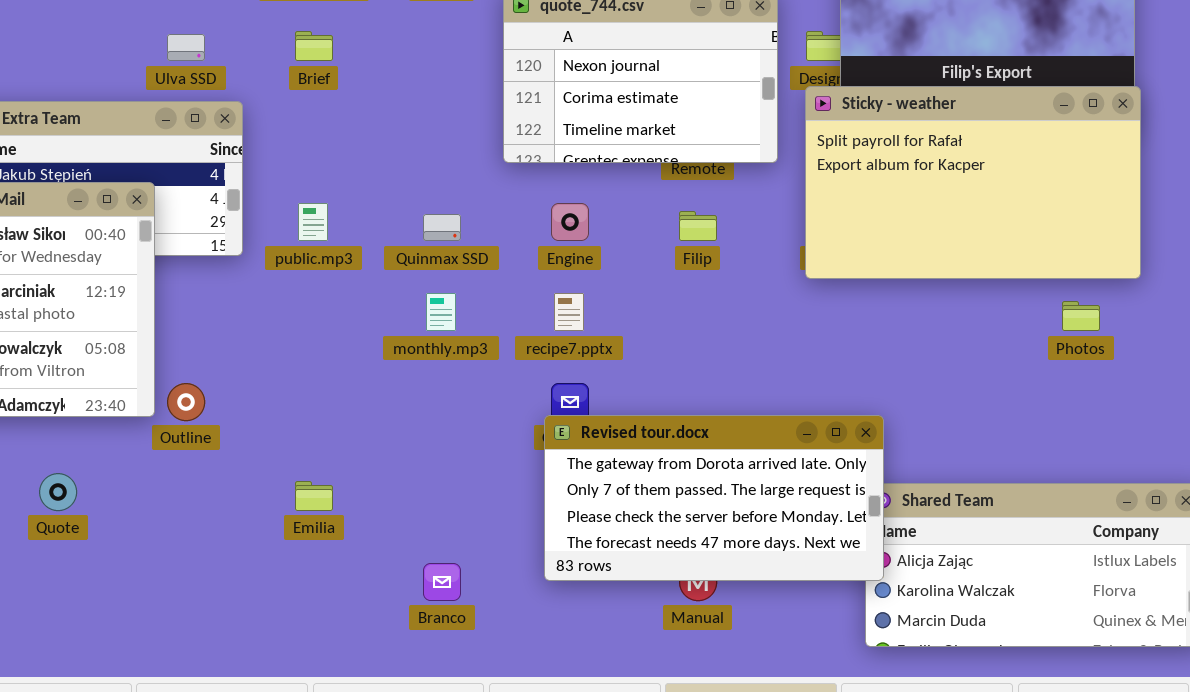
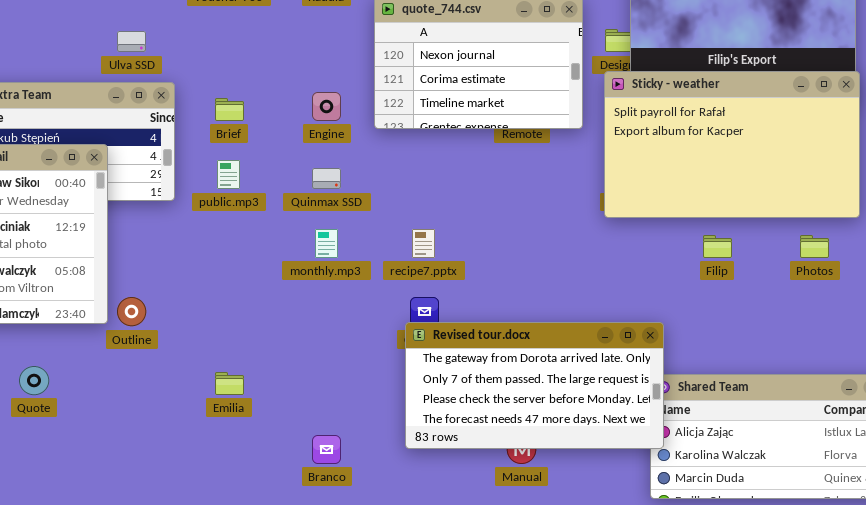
Brief: [295,31,333,61] -> [215,98,244,121], moved
Engine: [551,203,589,241] -> [312,92,341,121], moved
Filip: [679,211,717,241] -> [703,235,732,258], moved

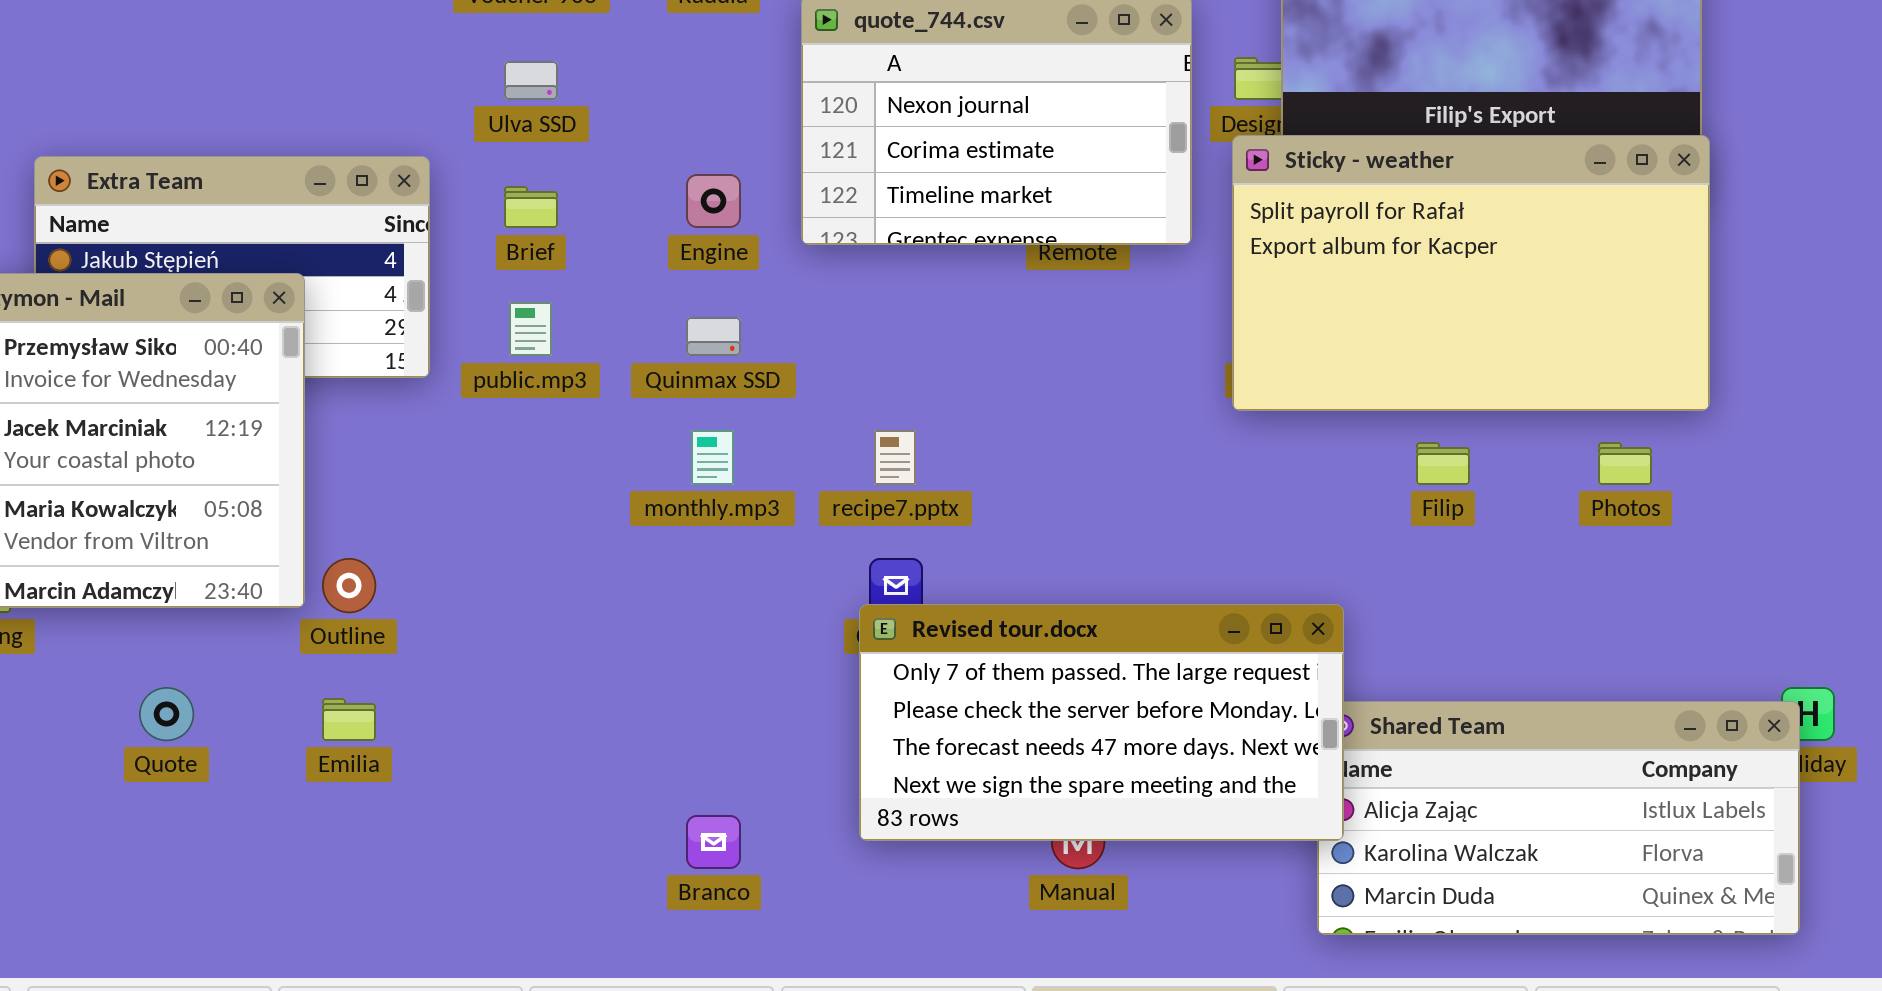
Ulva SSD: [117,31,146,52] -> [504,61,558,100], moved
Revised tour.docx: [405,322,664,449] -> [859,604,1344,841], scrolled down 1 row
Emilia: [215,372,244,395] -> [322,698,376,741], moved

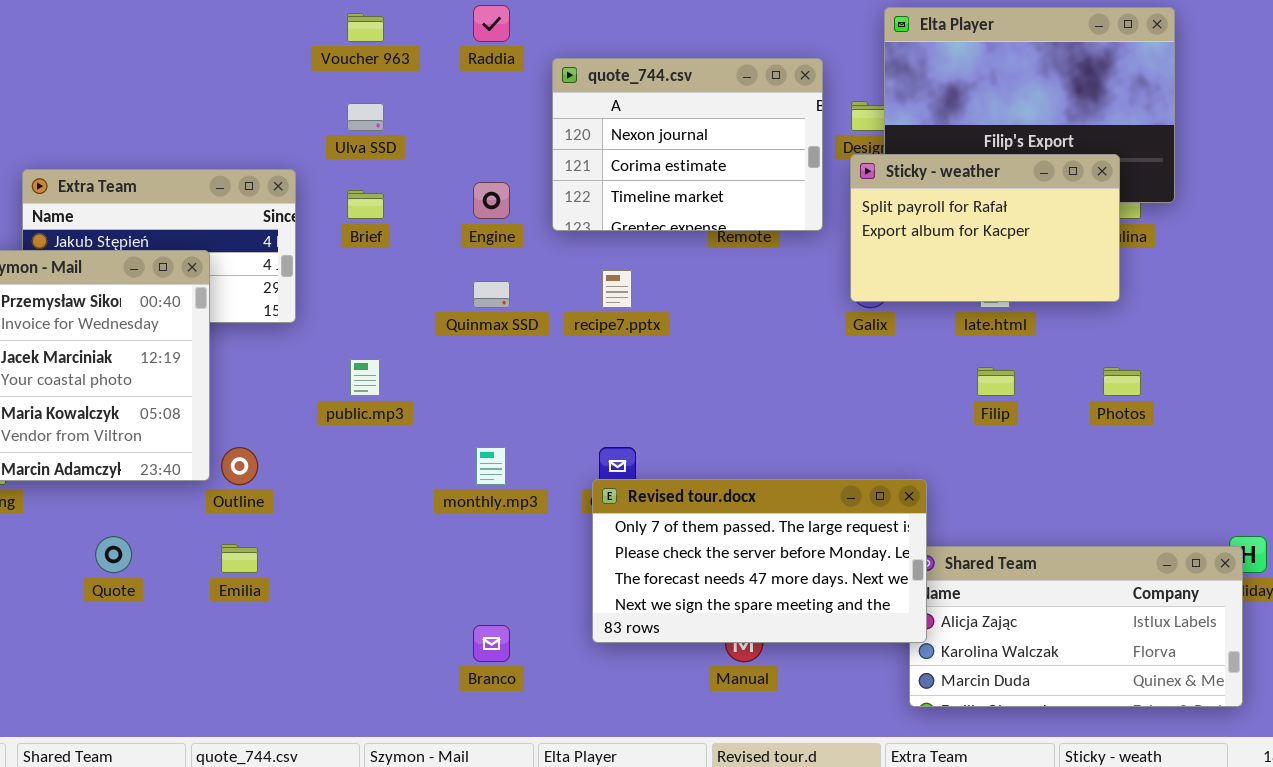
Sticky - weather: [1232,135,1710,411] -> [850,154,1120,302], resized
public.mp3: [509,302,552,356] -> [350,359,380,396], moved
monthly.mp3: [691,430,734,485] -> [476,447,506,485], moved
recipe7.pptx: [874,430,916,485] -> [602,270,632,308], moved

